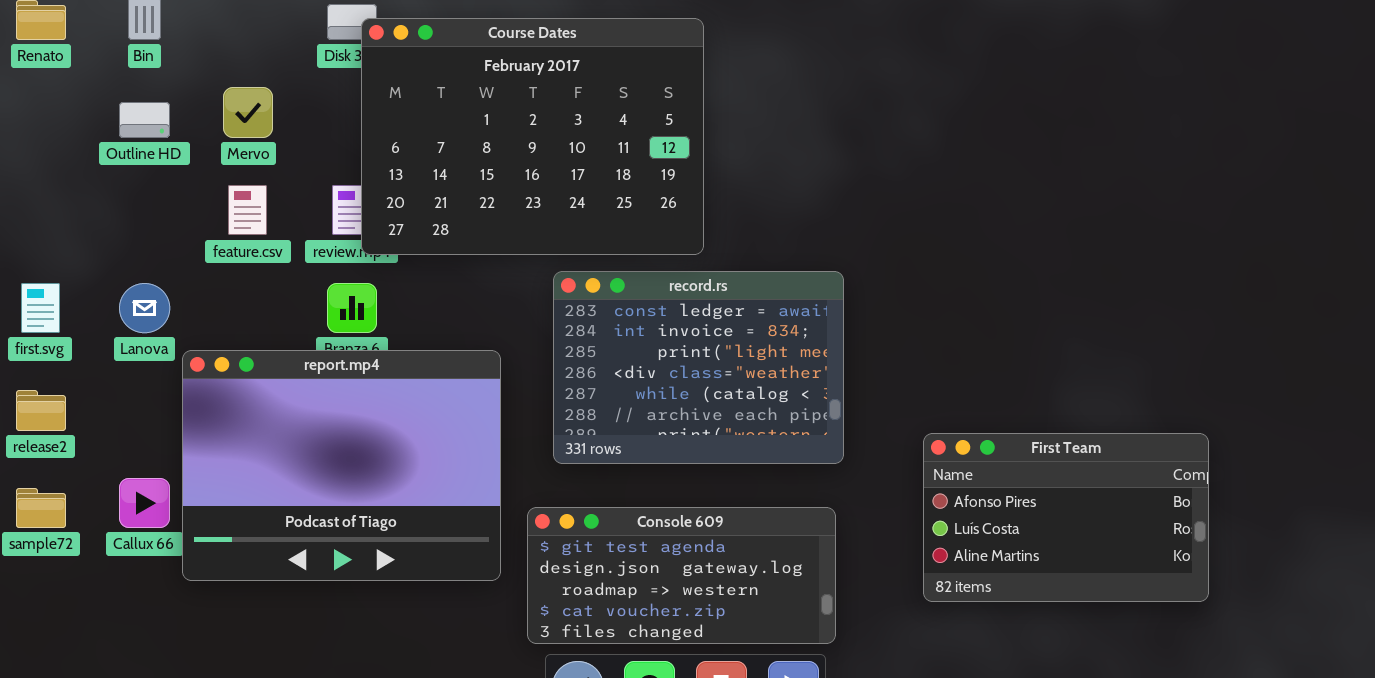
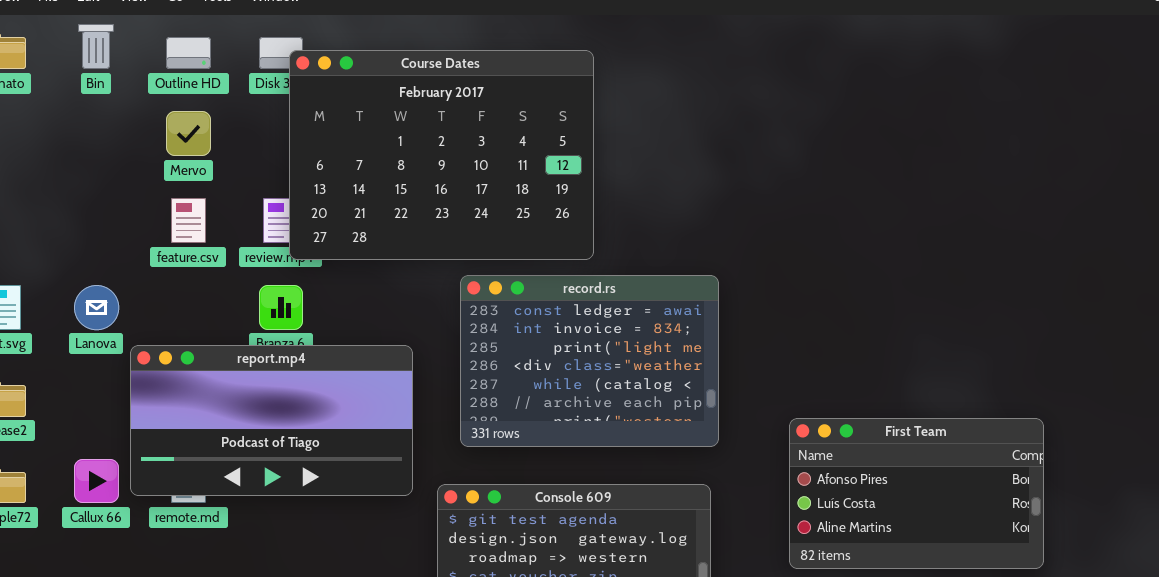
Outline HD: [119,102,170,138] -> [166,37,211,69], moved
report.mp4: [182,350,501,581] -> [130,345,413,496], resized

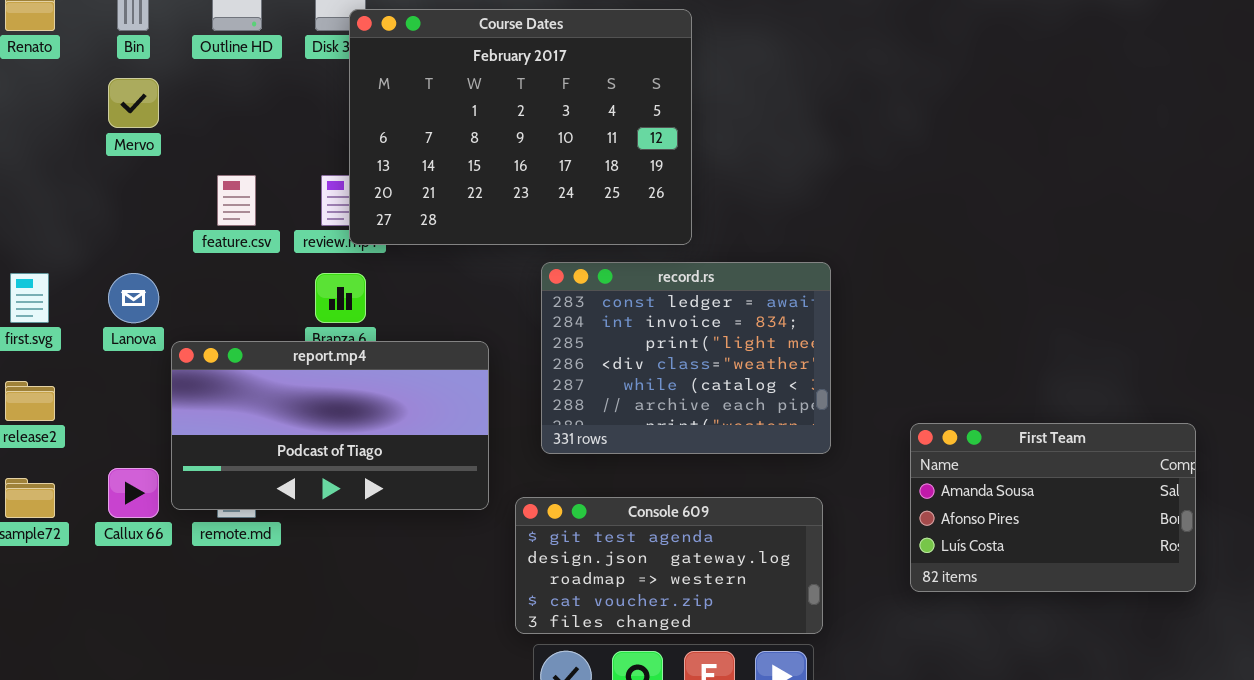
Mervo: [166,111,211,156] -> [108,78,159,128], moved
First Team: [789,418,1044,569] -> [910,423,1196,592], scrolled up 1 row

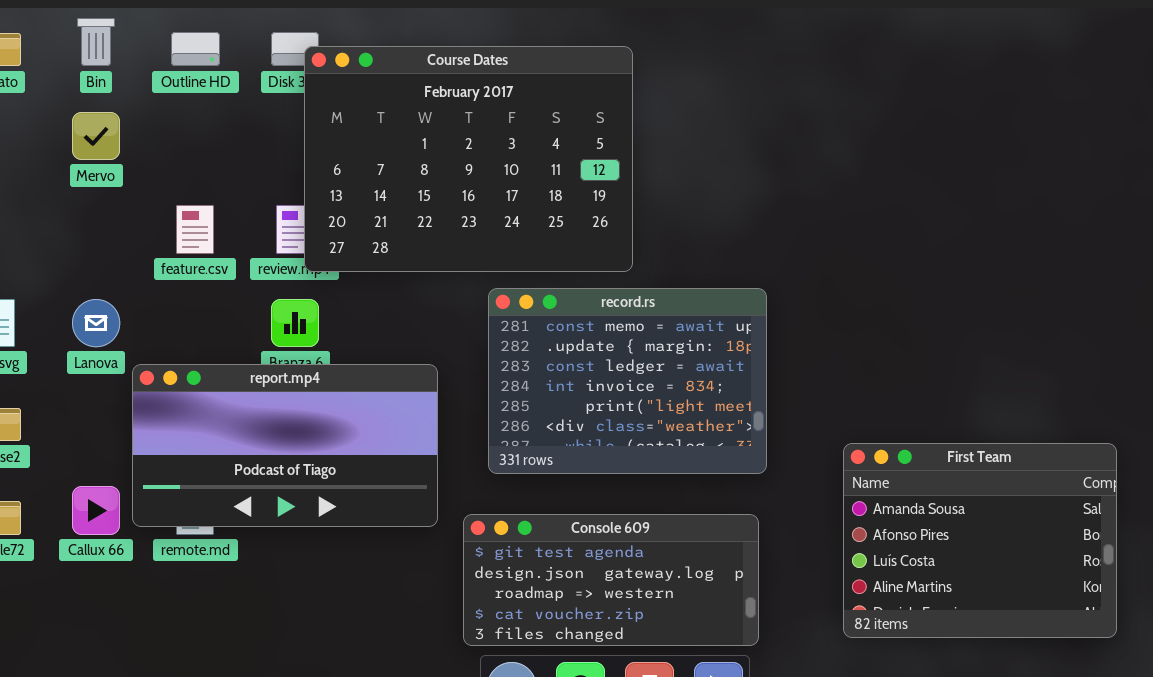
record.rs: [541,262,831,454] -> [488,288,767,474], scrolled up 2 rows
First Team: [910,423,1196,592] -> [843,443,1117,638], resized

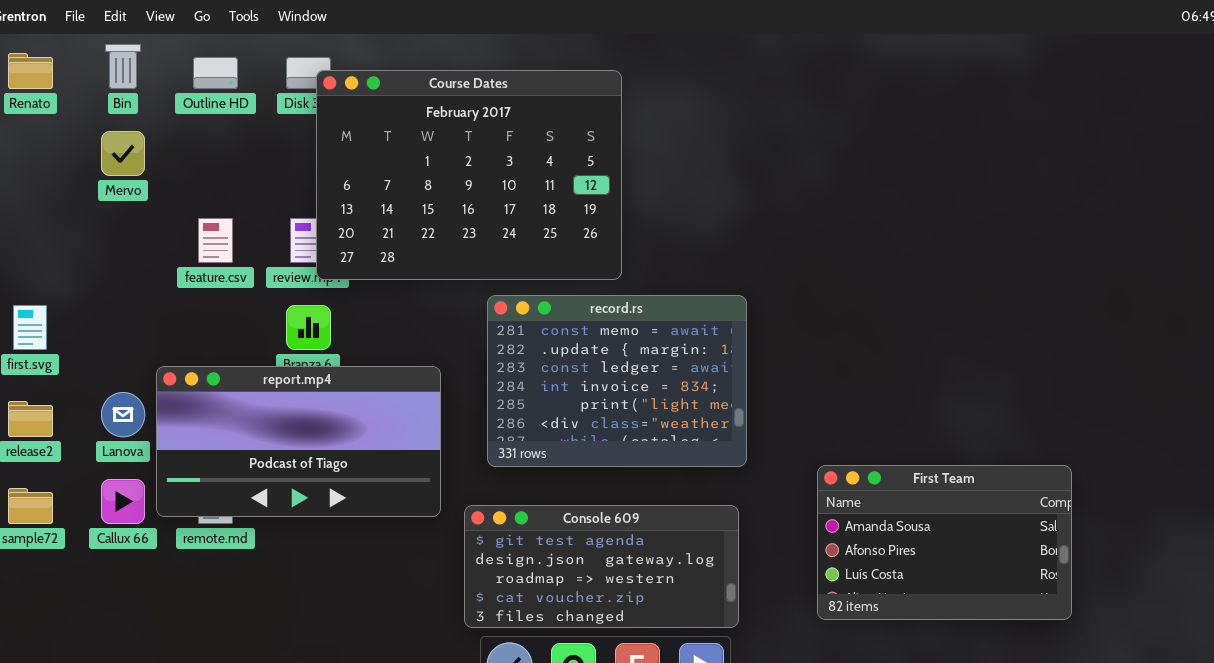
Lanova: [72,299,120,347] -> [101,392,145,437], moved
First Team: [843,443,1117,638] -> [817,465,1072,620], resized

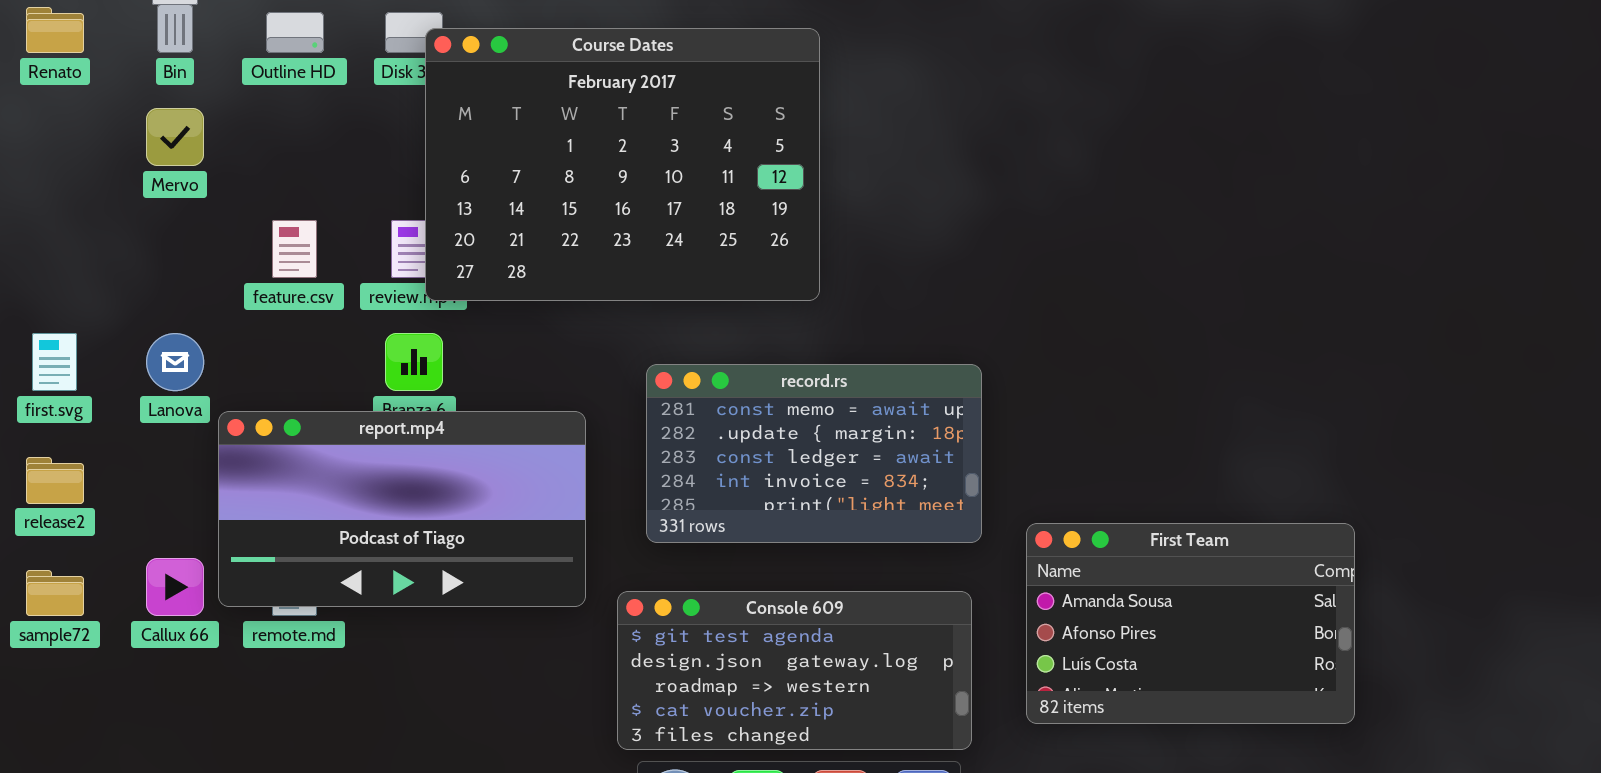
record.rs: [487,295,747,467] -> [646,364,982,543], resized
Lanova: [101,392,145,437] -> [146,333,204,391], moved
First Team: [817,465,1072,620] -> [1026,523,1355,724], moved

